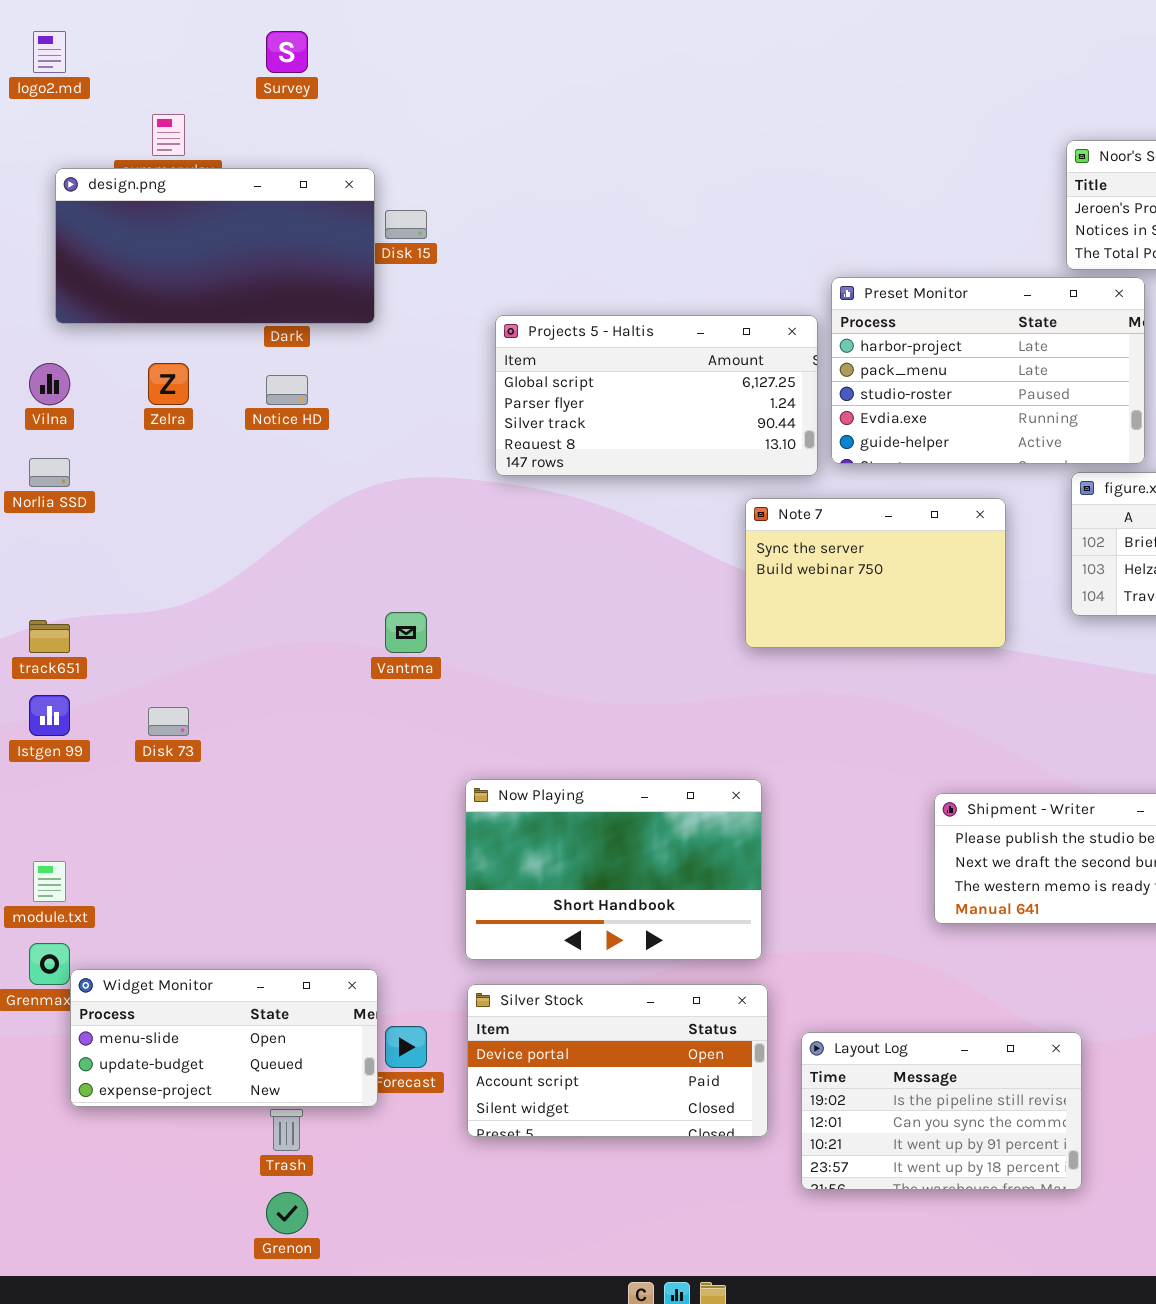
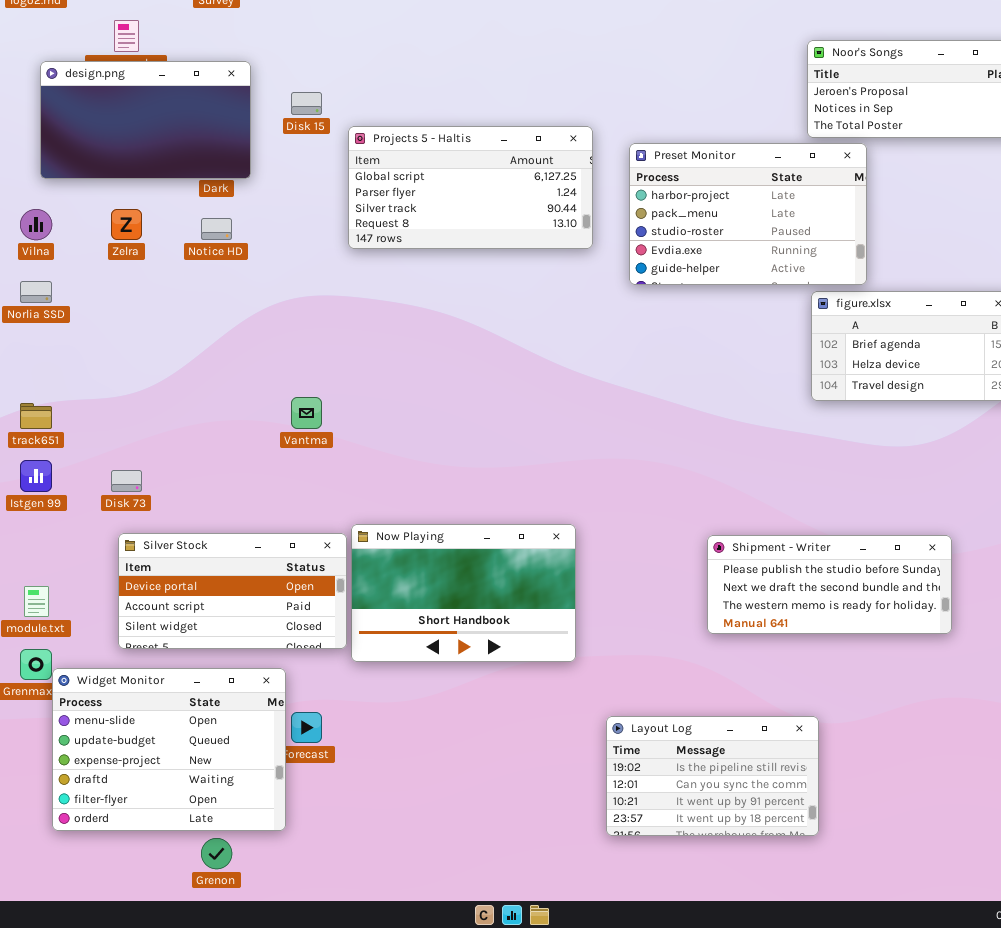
design.png: [55,168,375,324] -> [40,61,251,179], resized
Projects 5 - Haltis: [495,315,818,476] -> [348,126,593,249], moved
Note 7: [745,498,1006,648] -> none, closed
Widget Monitor: [70,969,378,1107] -> [52,668,286,831], resized
Silver Stock: [467,984,768,1137] -> [118,533,347,649], moved

